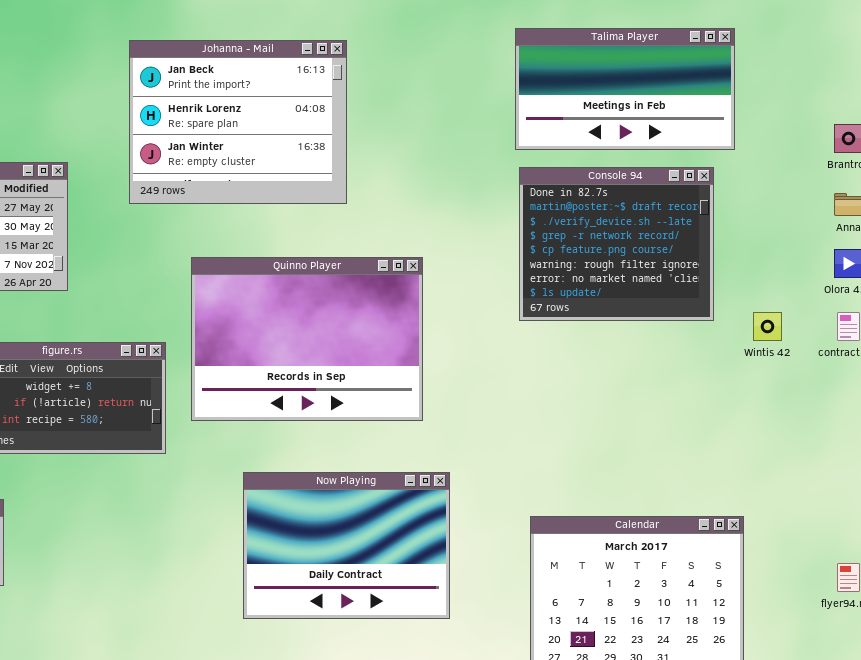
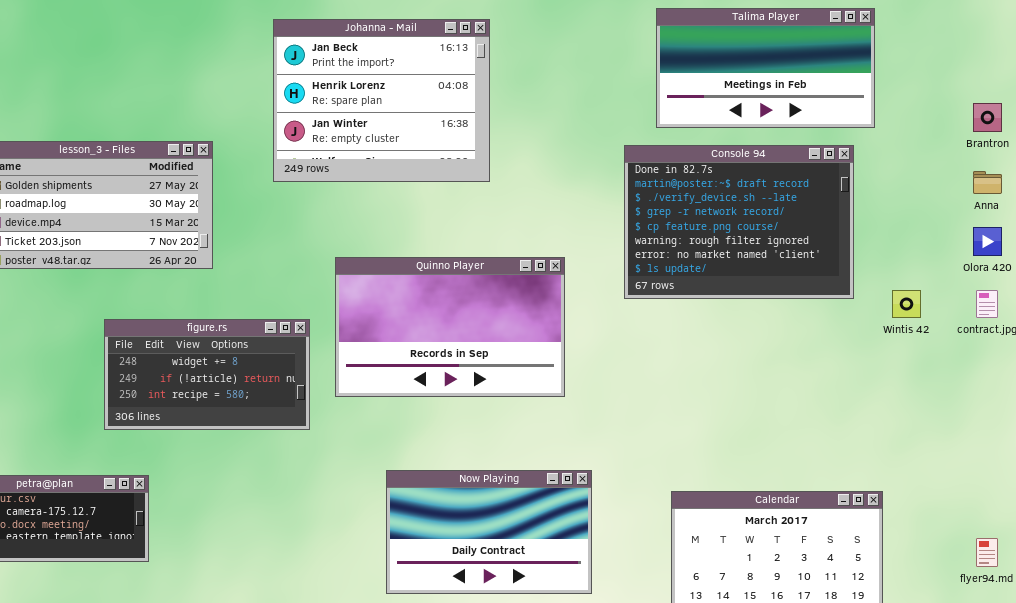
Console 94: [519,167,714,321] -> [624,145,854,299], resized
Quinno Player: [191,257,423,421] -> [335,257,565,397], resized
Now Playing: [243,472,450,619] -> [386,470,592,594], resized

